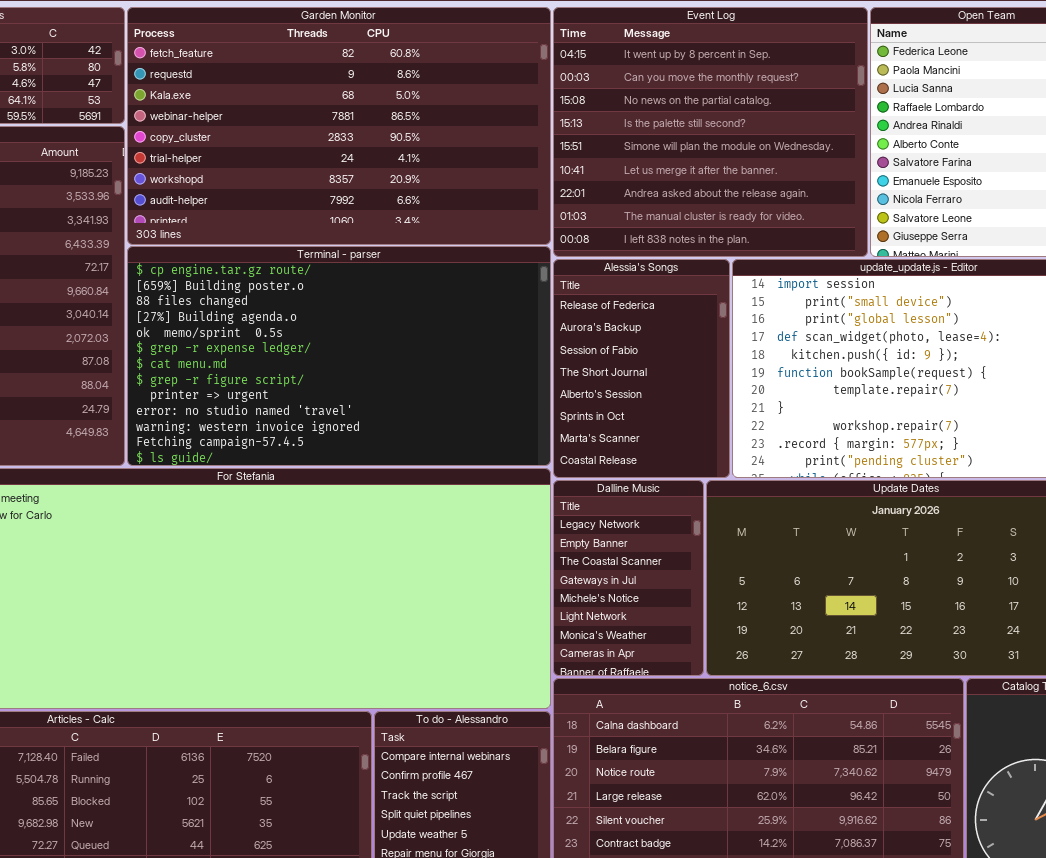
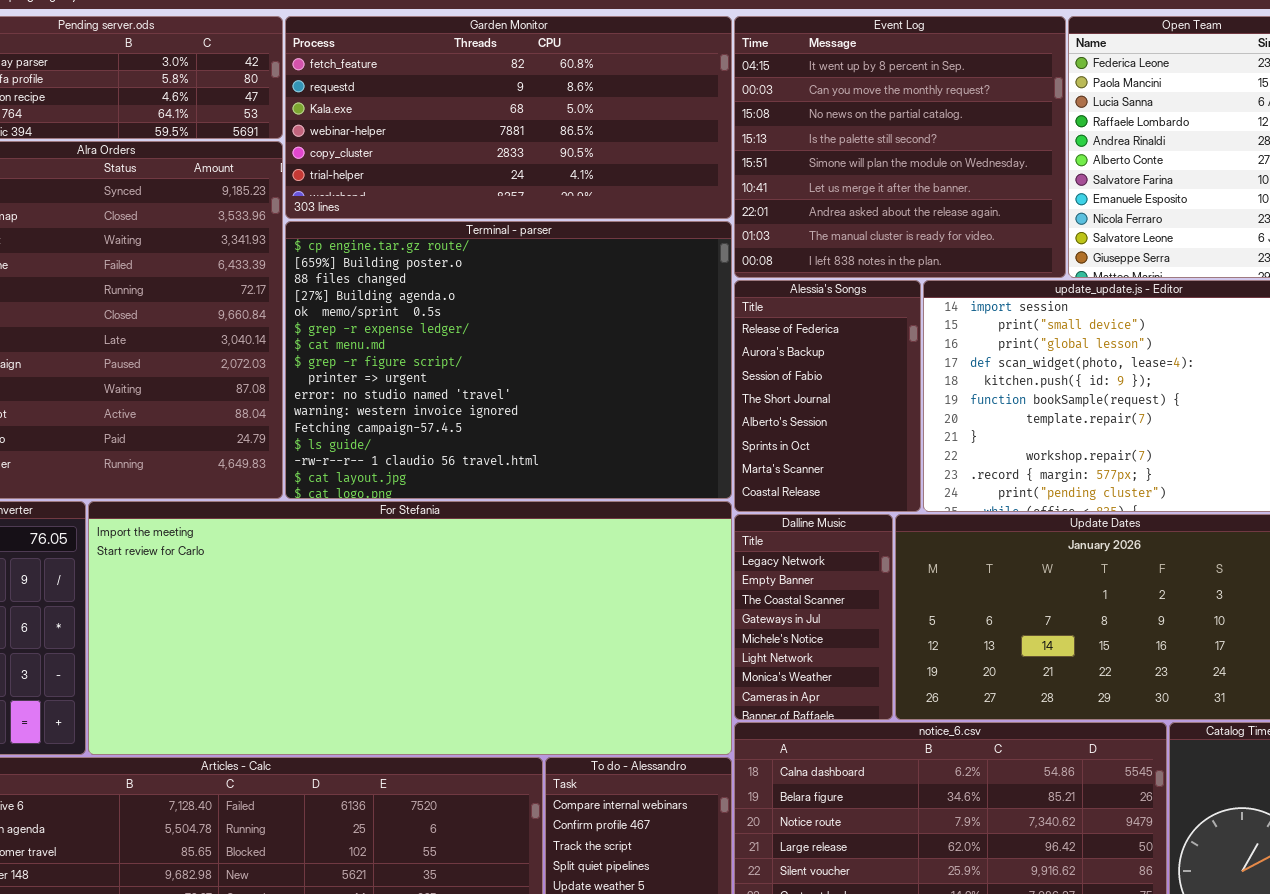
Garden Monitor: [127,7,551,245] -> [285,16,732,219], resized
Terminal - parser: [127,246,551,466] -> [285,221,732,499], resized

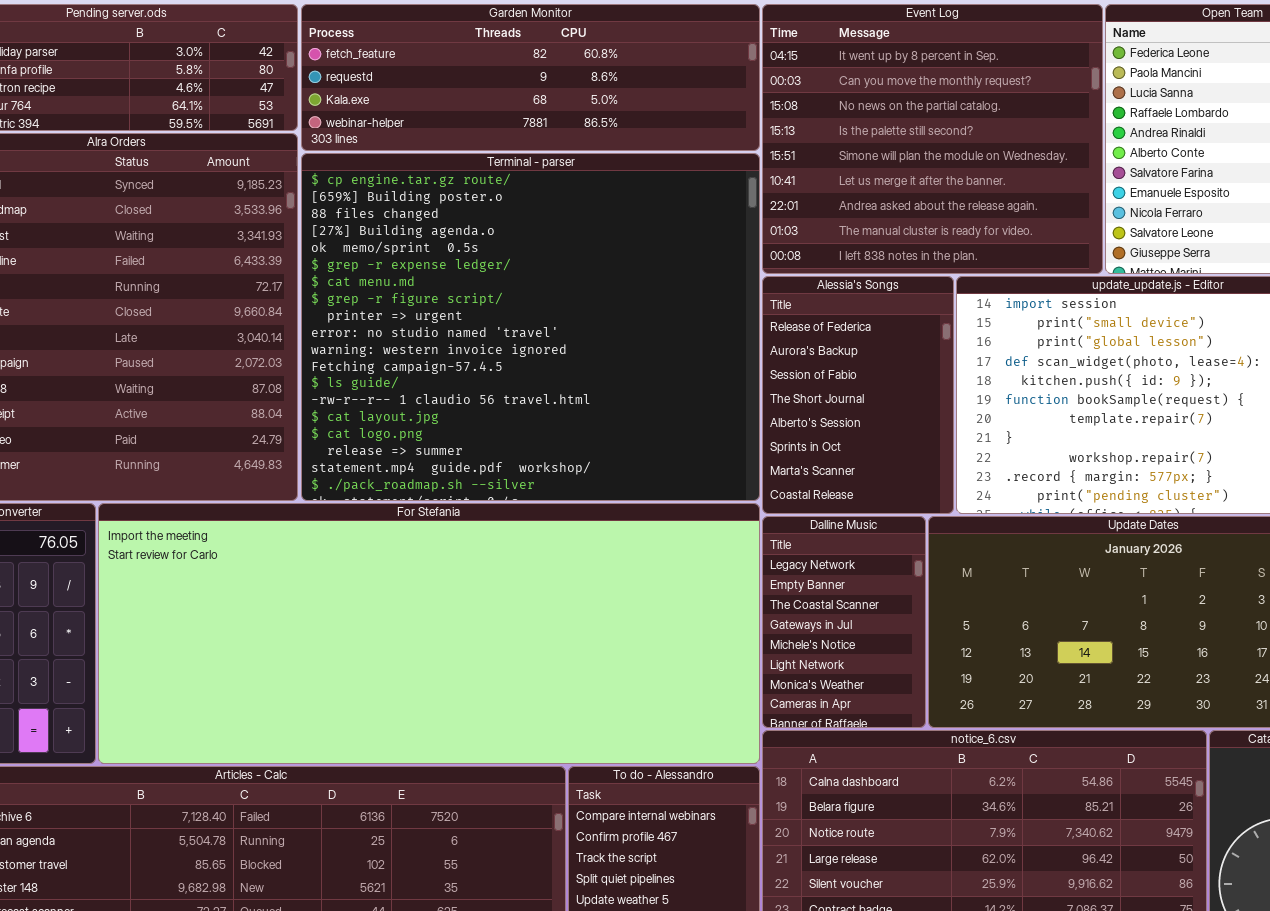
Garden Monitor: [285,16,732,219] -> [301,4,760,151], resized
Terminal - parser: [285,221,732,499] -> [301,153,760,501], resized

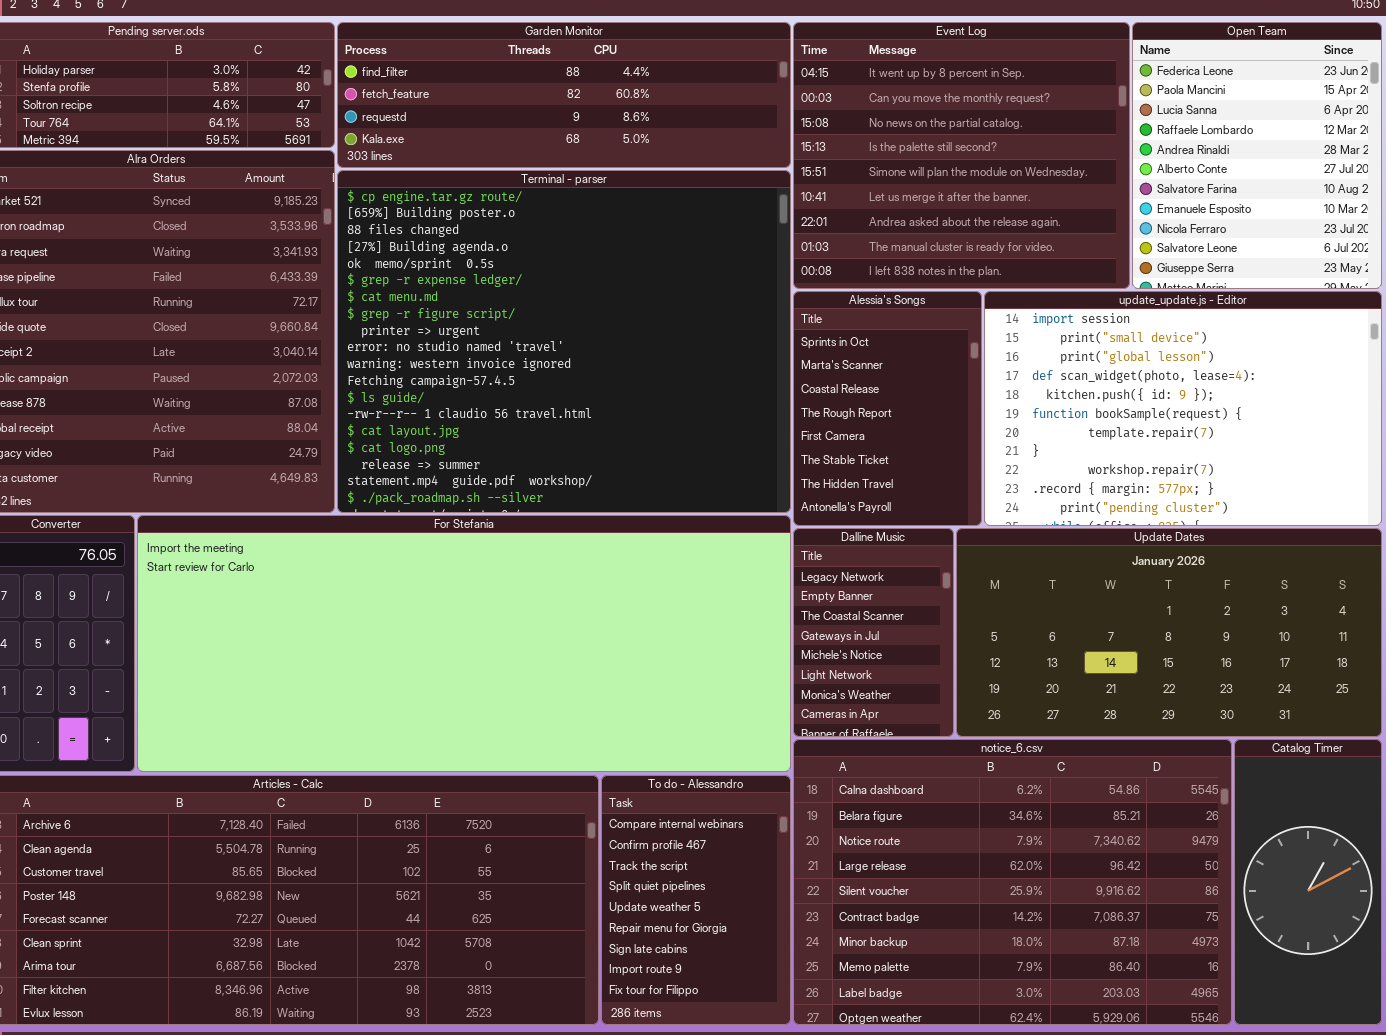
Garden Monitor: [301,4,760,151] -> [337,22,791,168], scrolled up 1 row
Alessia's Songs: [762,276,954,514] -> [793,291,982,526], scrolled down 5 rows

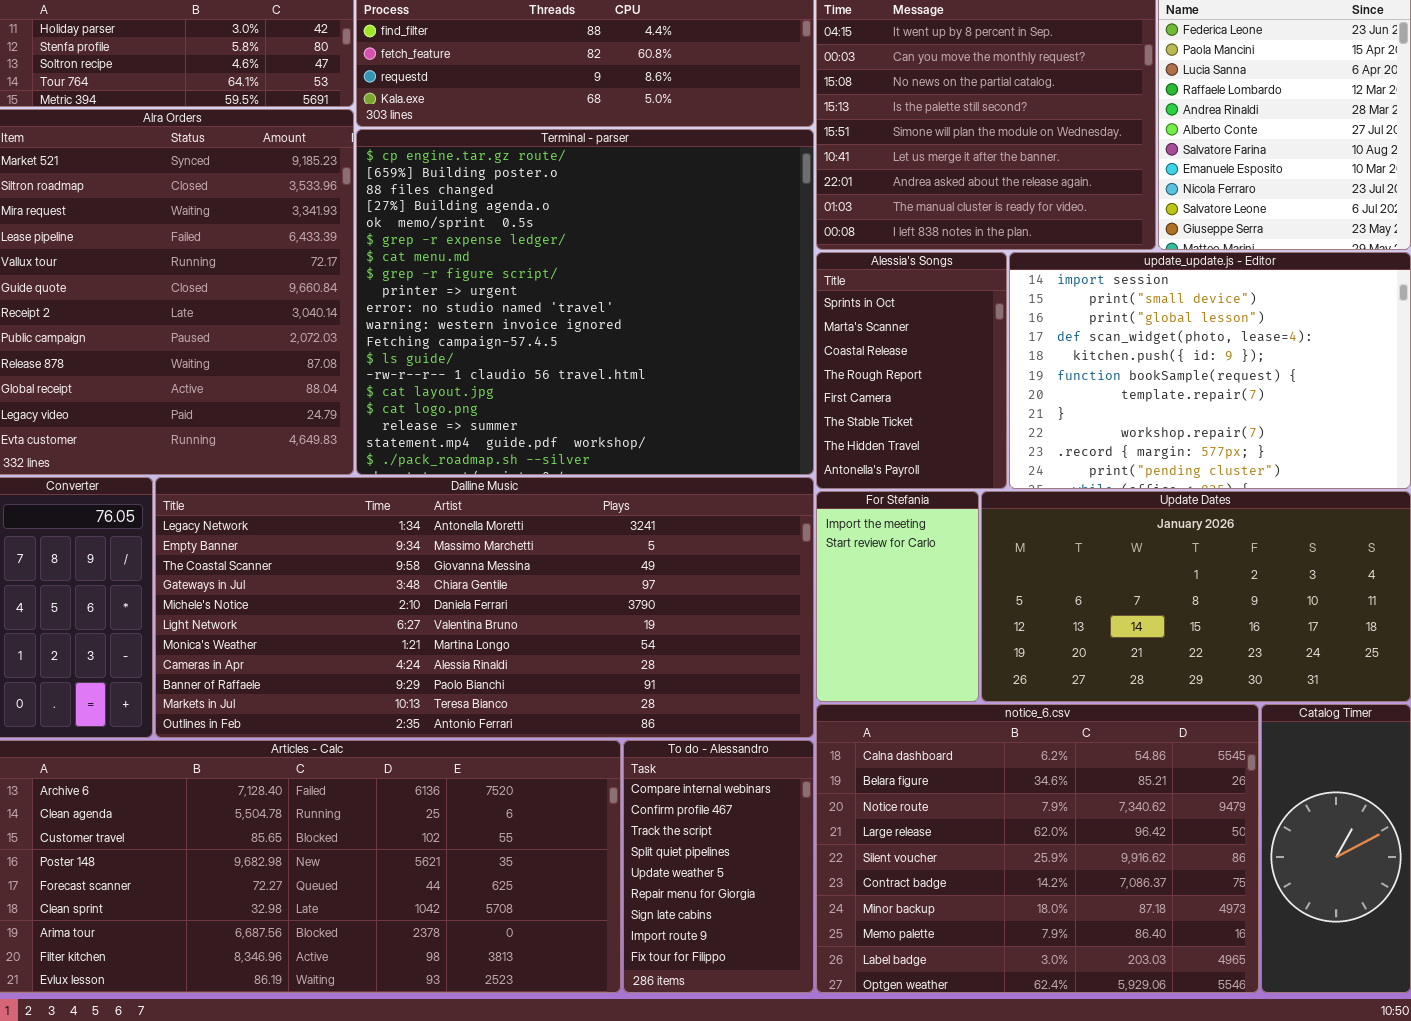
For Stefania: [137,515,791,772] -> [816,491,979,702], moved, resized
Dalline Music: [793,528,954,737] -> [155,477,814,738], moved, resized

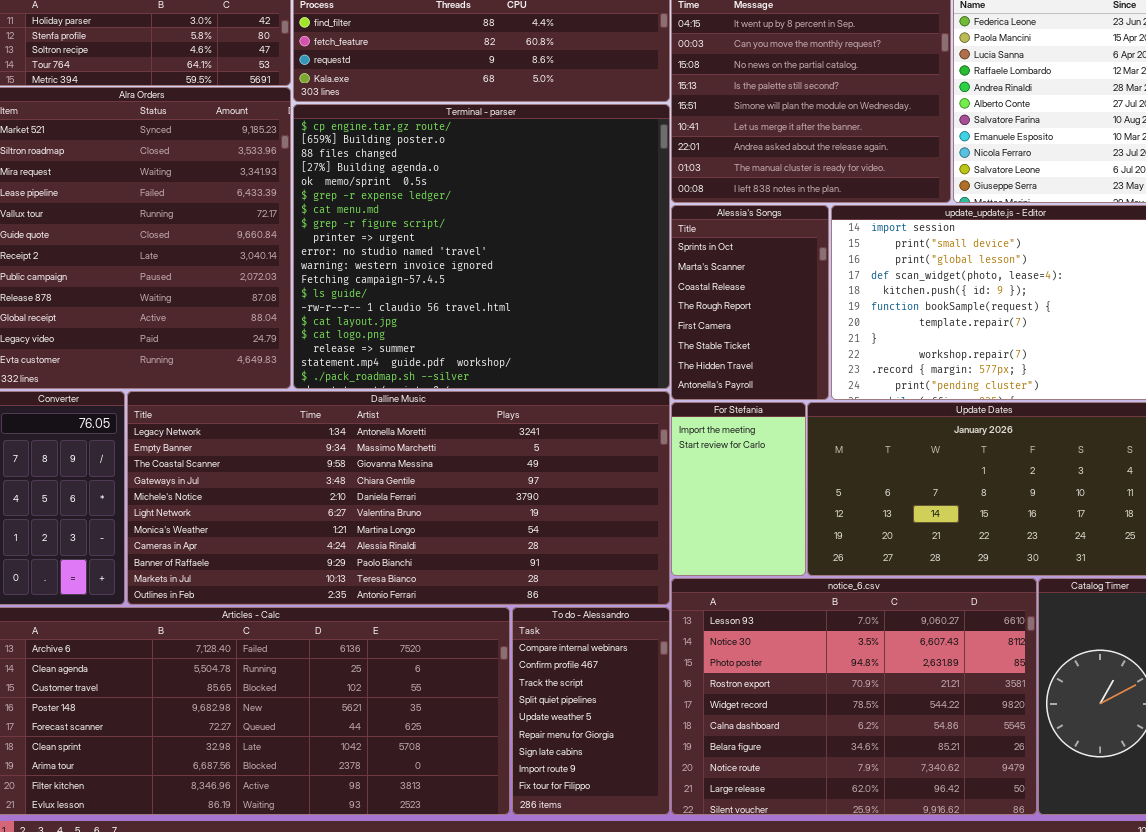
notice_6.csv: [816,704,1259,993] -> [671,578,1037,815], scrolled up 5 rows

